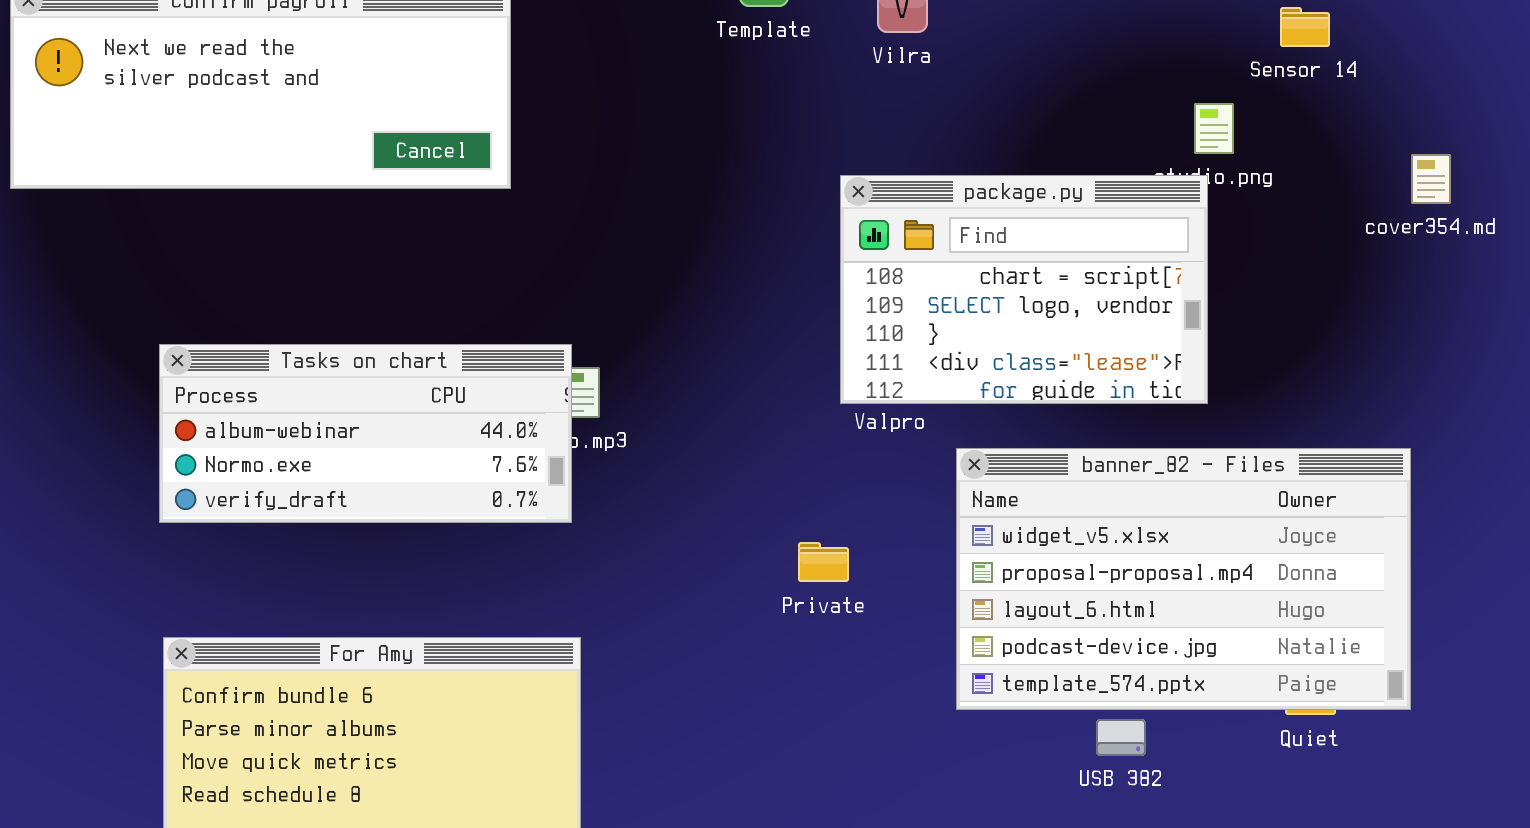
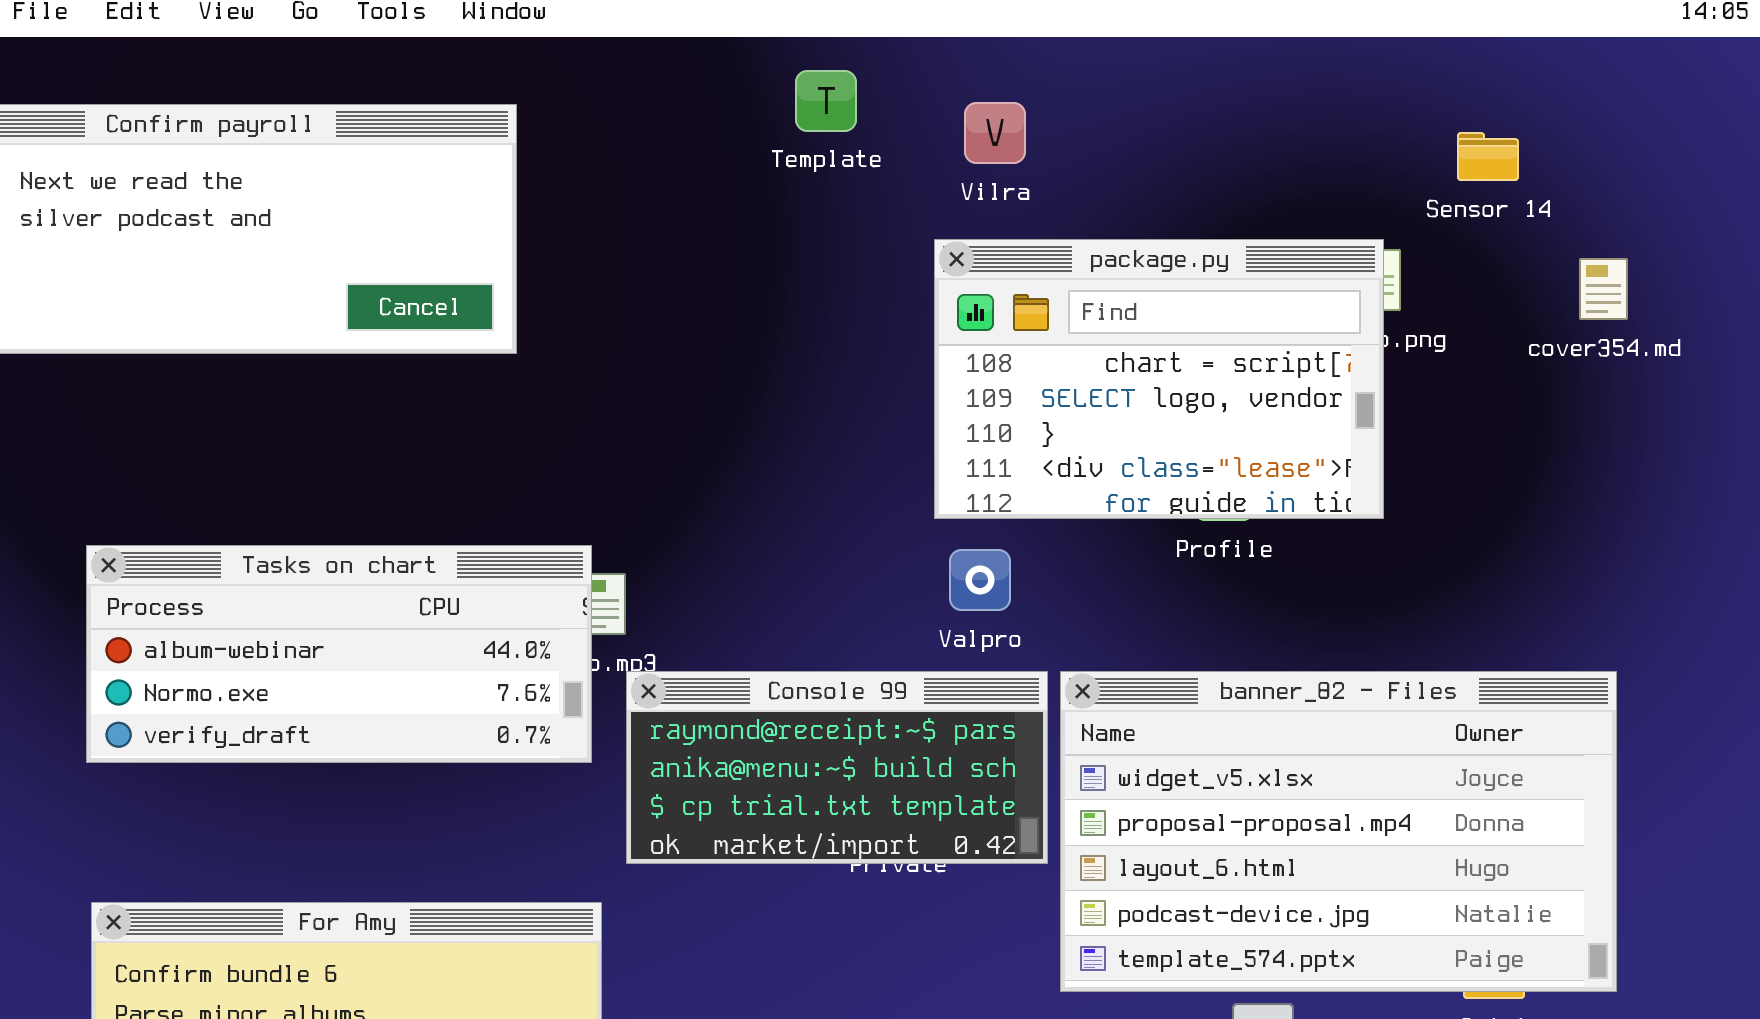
cover354.md: [1411,154,1451,204] -> [1579,258,1628,320], moved
package.py: [840,175,1208,404] -> [934,239,1384,519], moved
Console 99: none -> [626,671,1048,864], opened

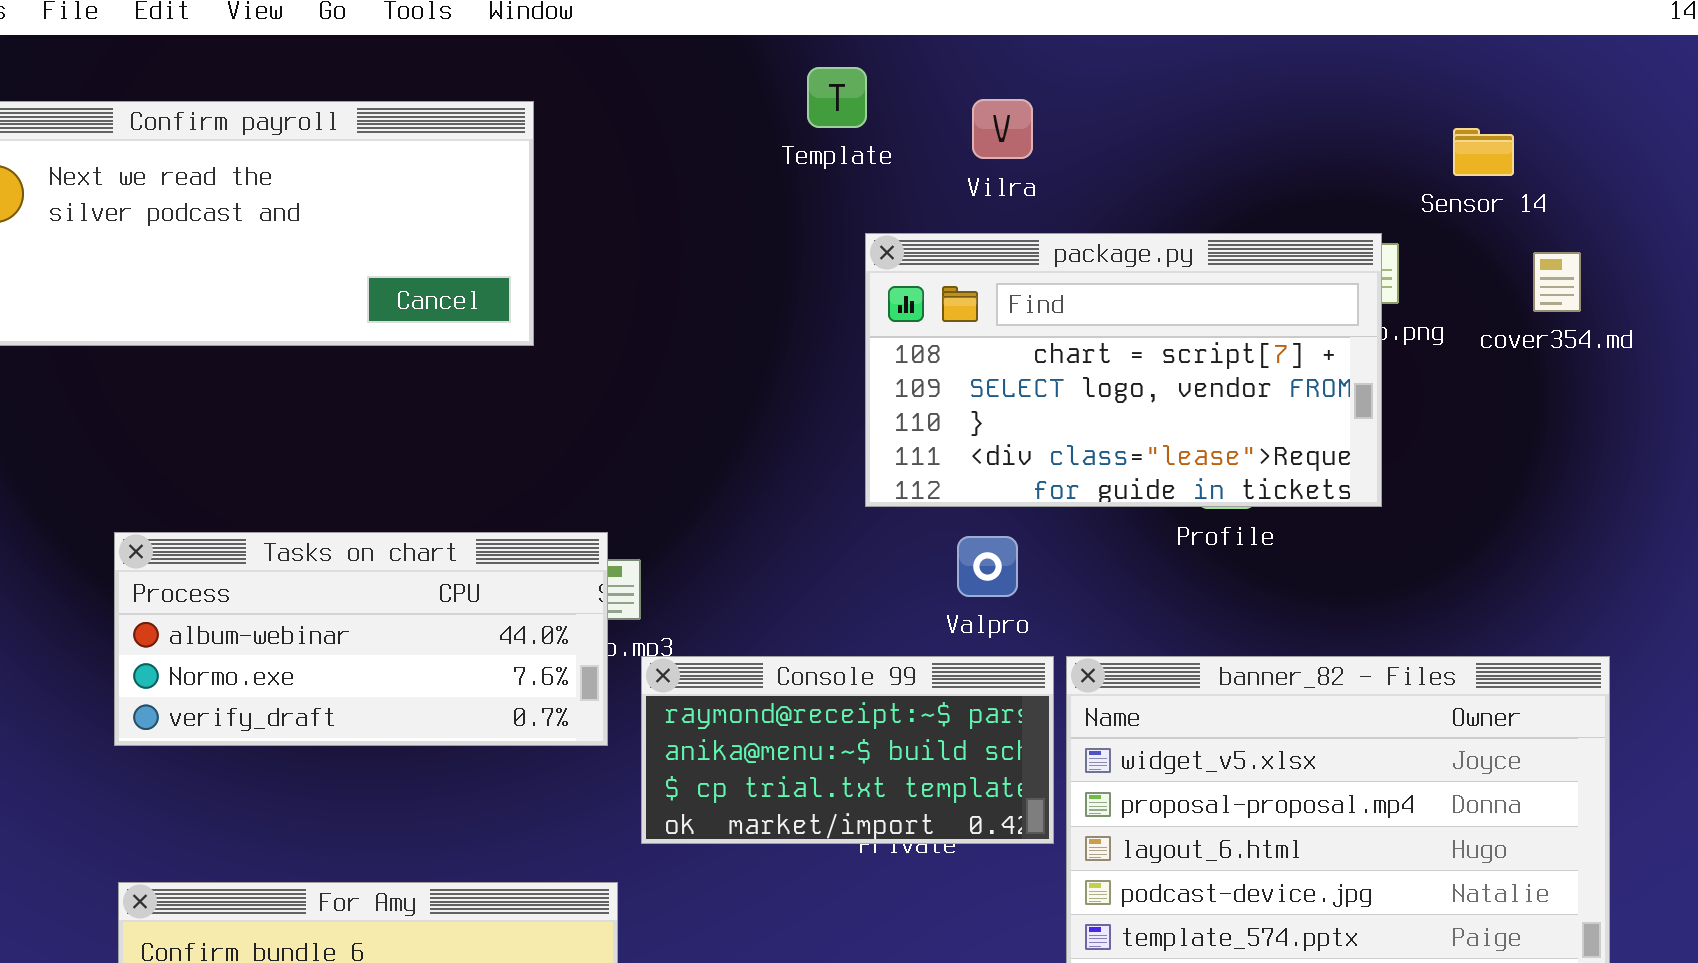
package.py: [934,239,1384,519] -> [865,233,1382,507], resized
cover354.md: [1579,258,1628,320] -> [1533,252,1581,312], moved

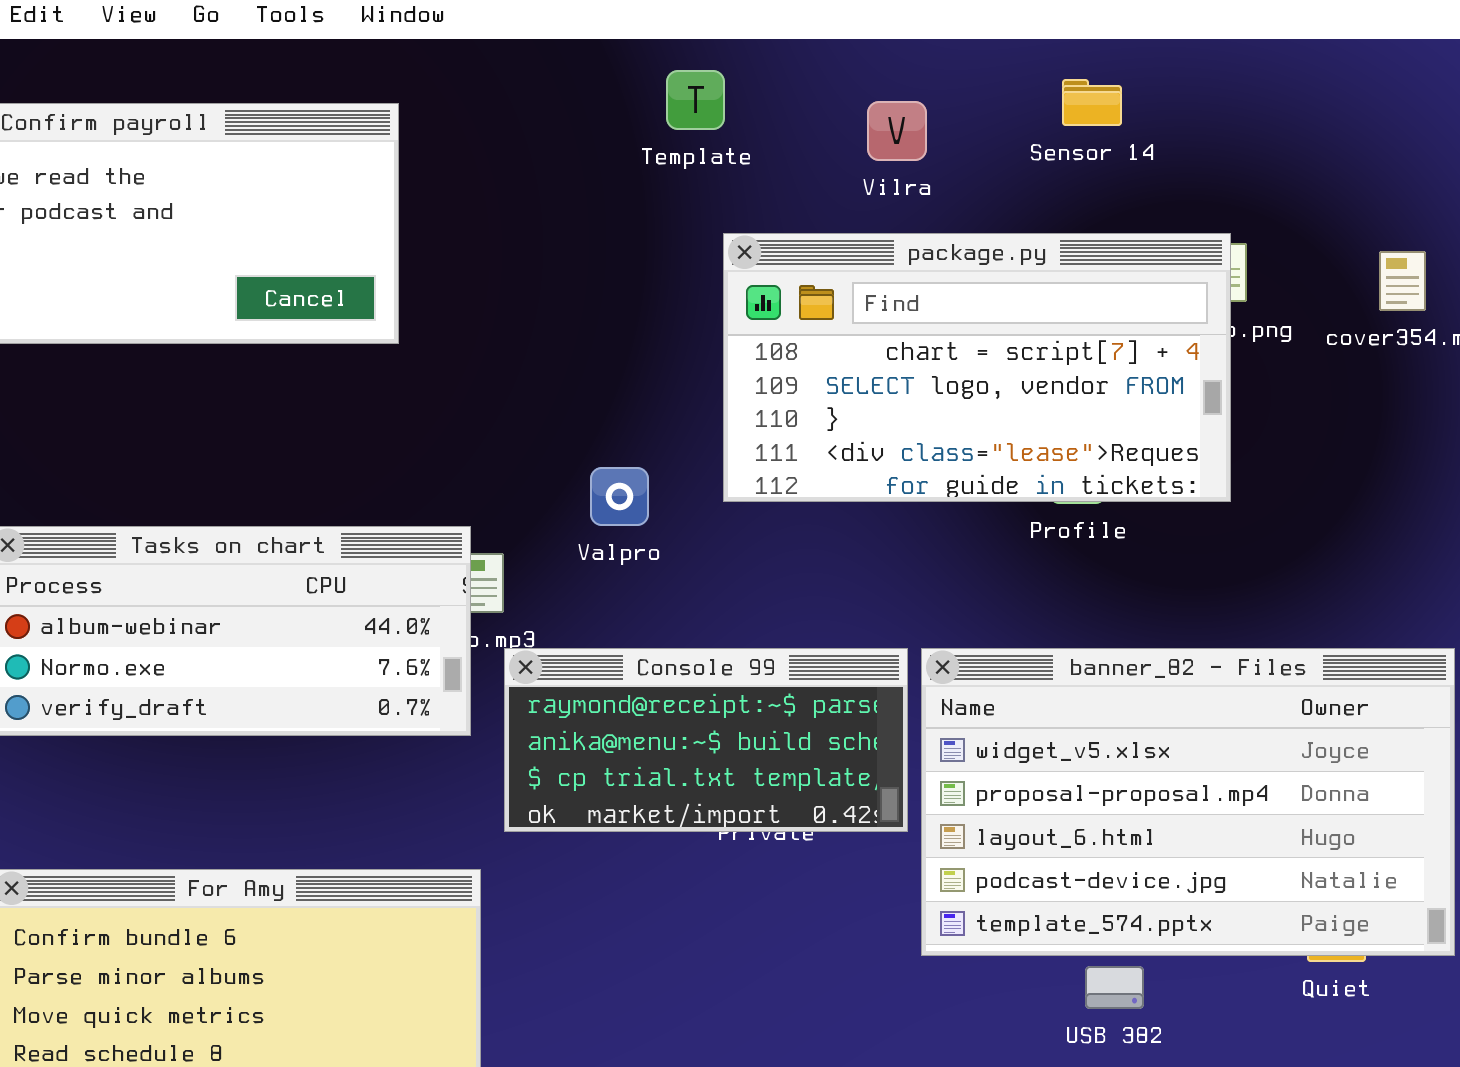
Vilra: [972,99,1033,159] -> [867,101,927,161], moved
Sensor 14: [1453,128,1514,176] -> [1062,79,1122,126], moved
Valpro: [957,536,1018,597] -> [590,467,649,526], moved

